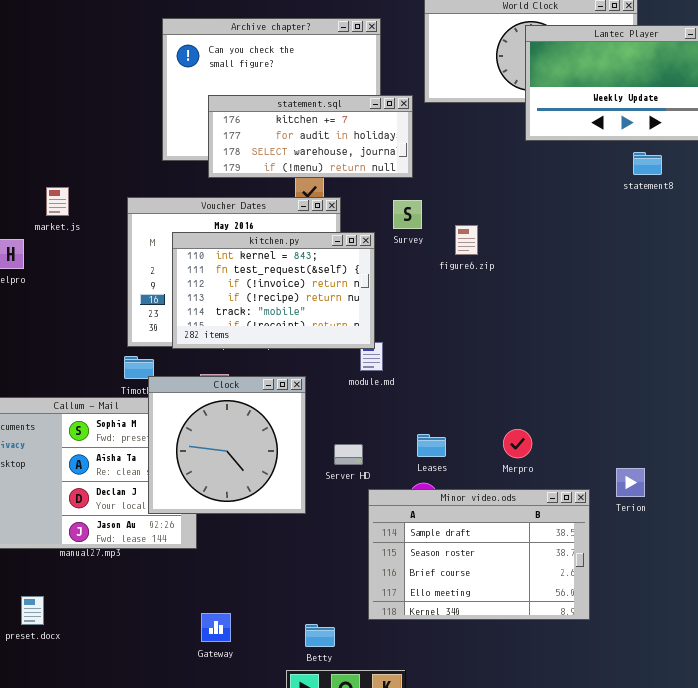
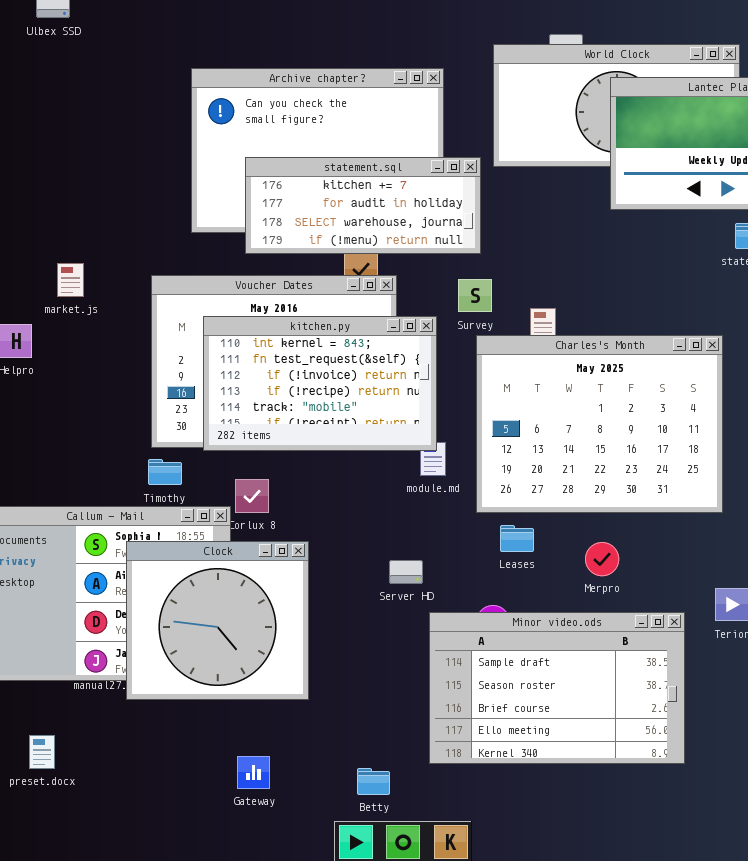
Charles's Month: none -> [476,335,723,513], opened
Clock: [148,376,306,514] -> [126,541,309,700], moved
Leases: [417,434,446,457] -> [500,525,534,552], moved

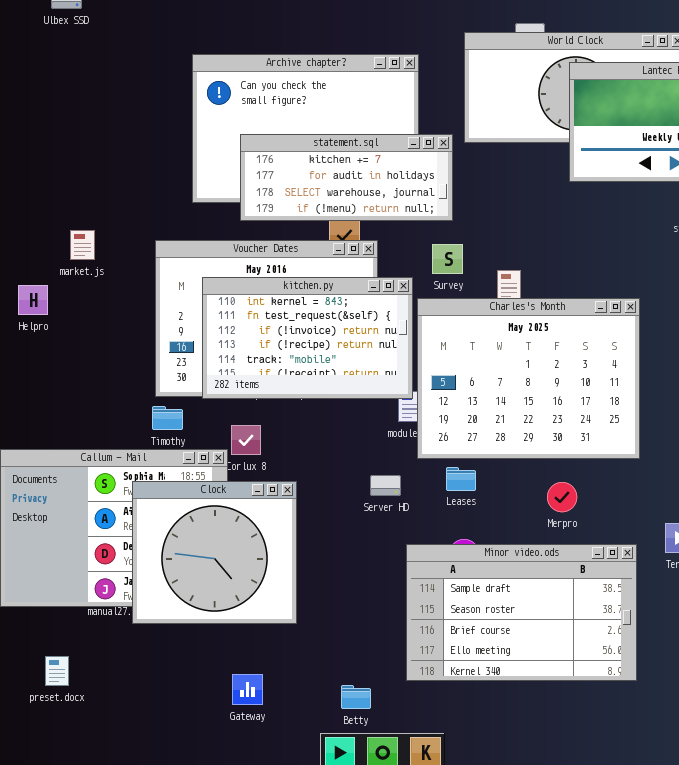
Charles's Month: [476,335,723,513] -> [417,298,640,459], moved
Leases: [500,525,534,552] -> [446,467,476,491], moved
Server HD: [389,560,423,584] -> [370,475,401,496], moved

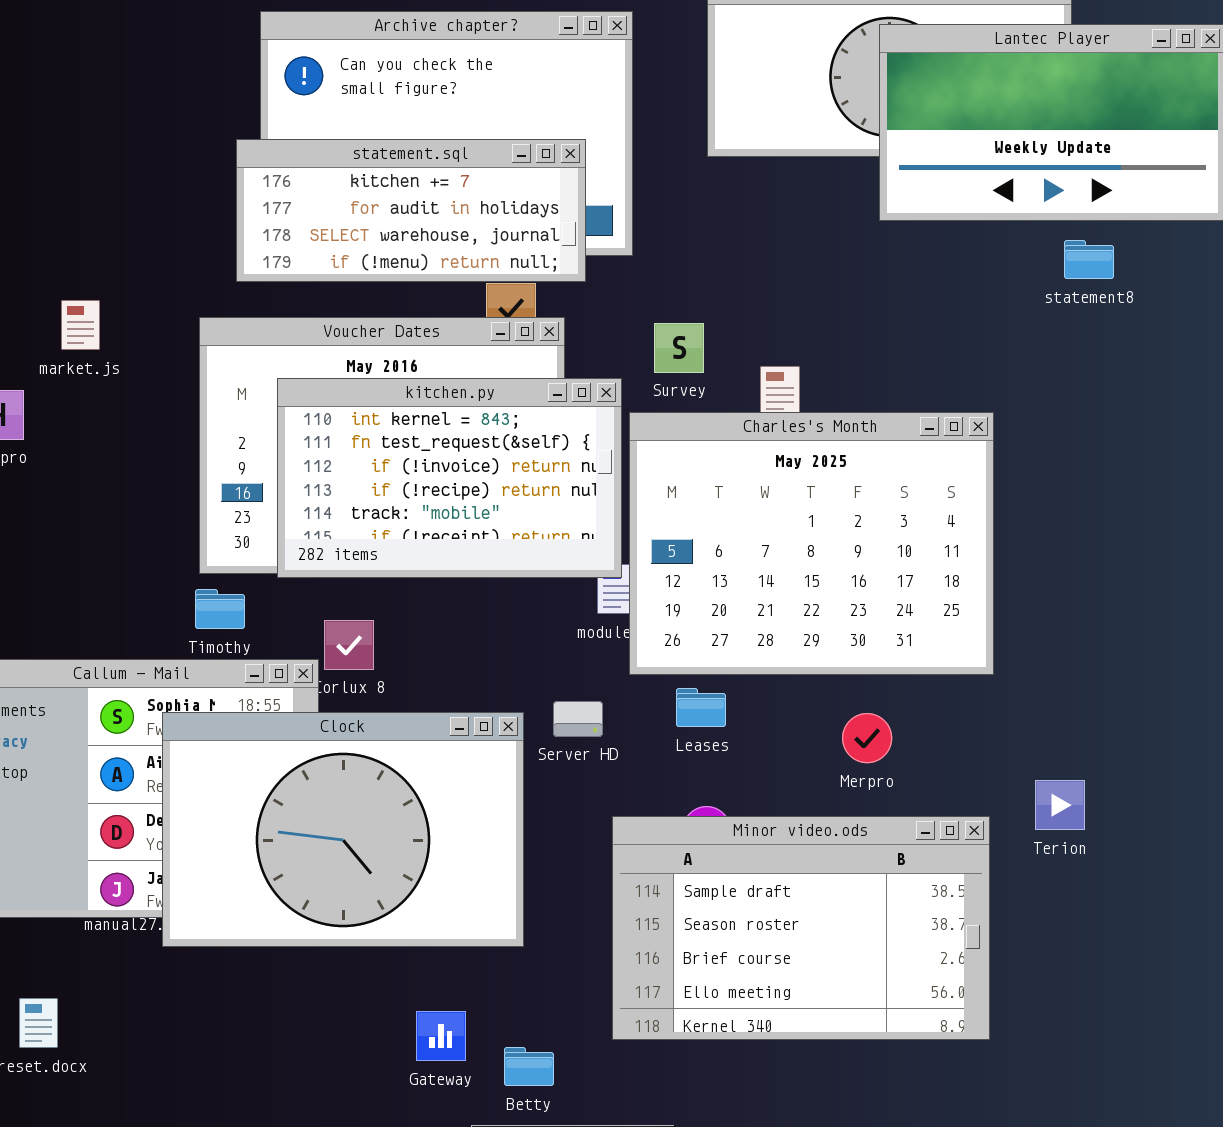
statement.sql: [240,134,453,221] -> [236,139,586,282], moved
Clock: [132,481,297,624] -> [162,712,524,947], resized
Gateway: [232,674,263,705] -> [416,1011,466,1061], moved

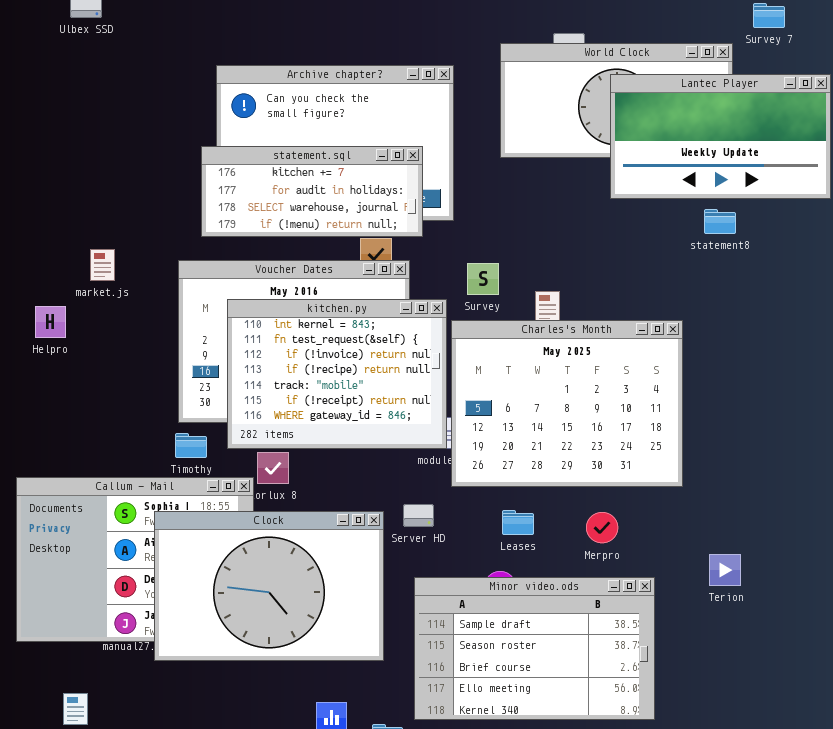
statement8: [1064,240,1114,279] -> [704,209,736,234], moved
kitchen.py: [277,378,622,578] -> [227,299,447,449], resized
Leases: [676,688,726,727] -> [502,510,534,535], moved
Minor video.ods: [612,816,990,1040] -> [414,577,655,720], moved

